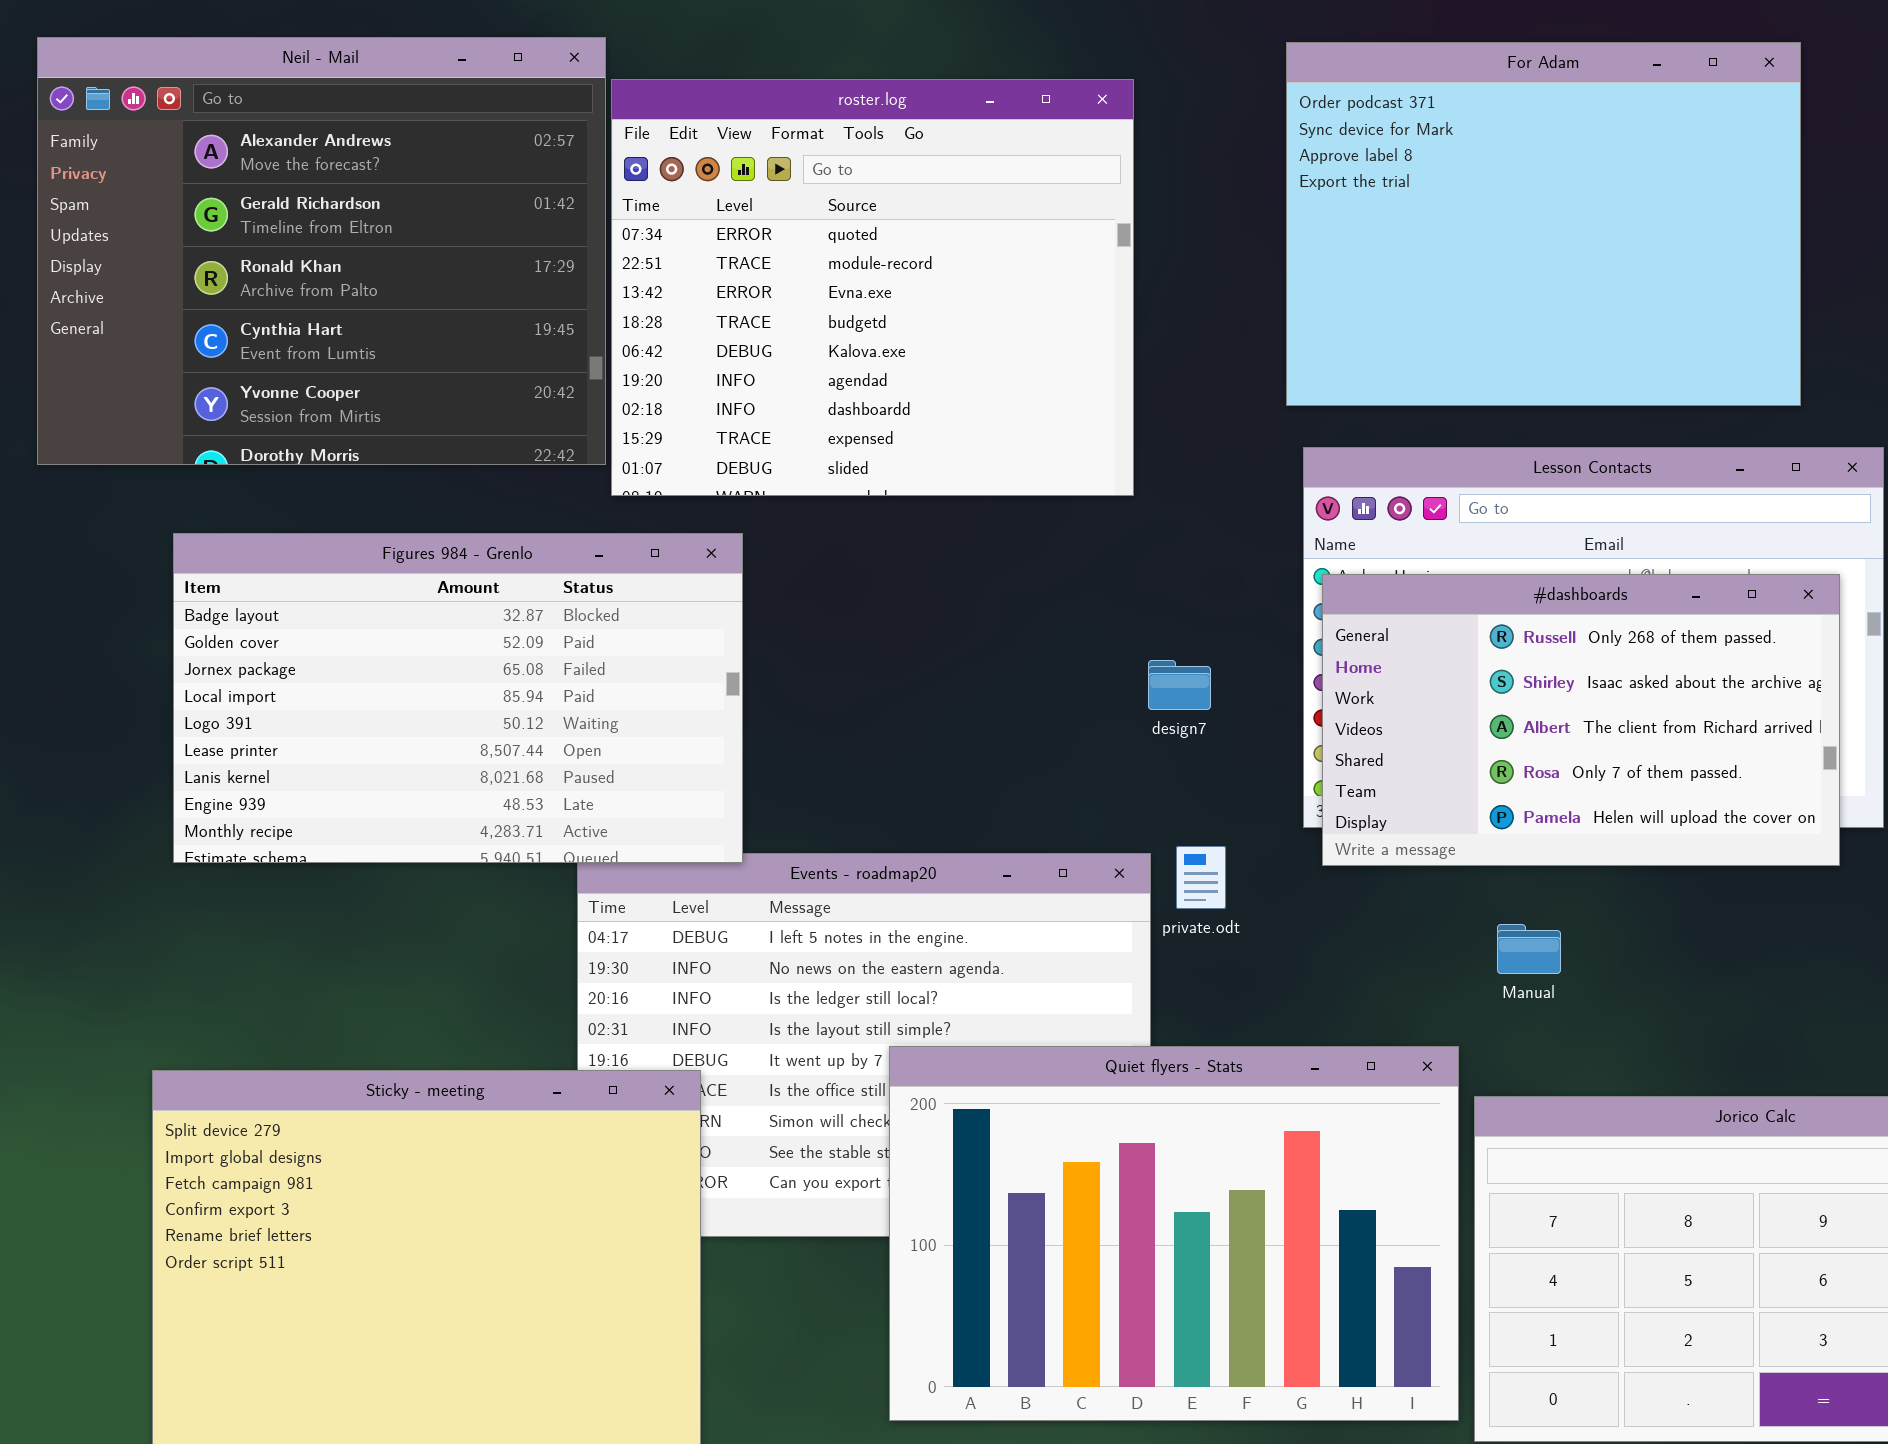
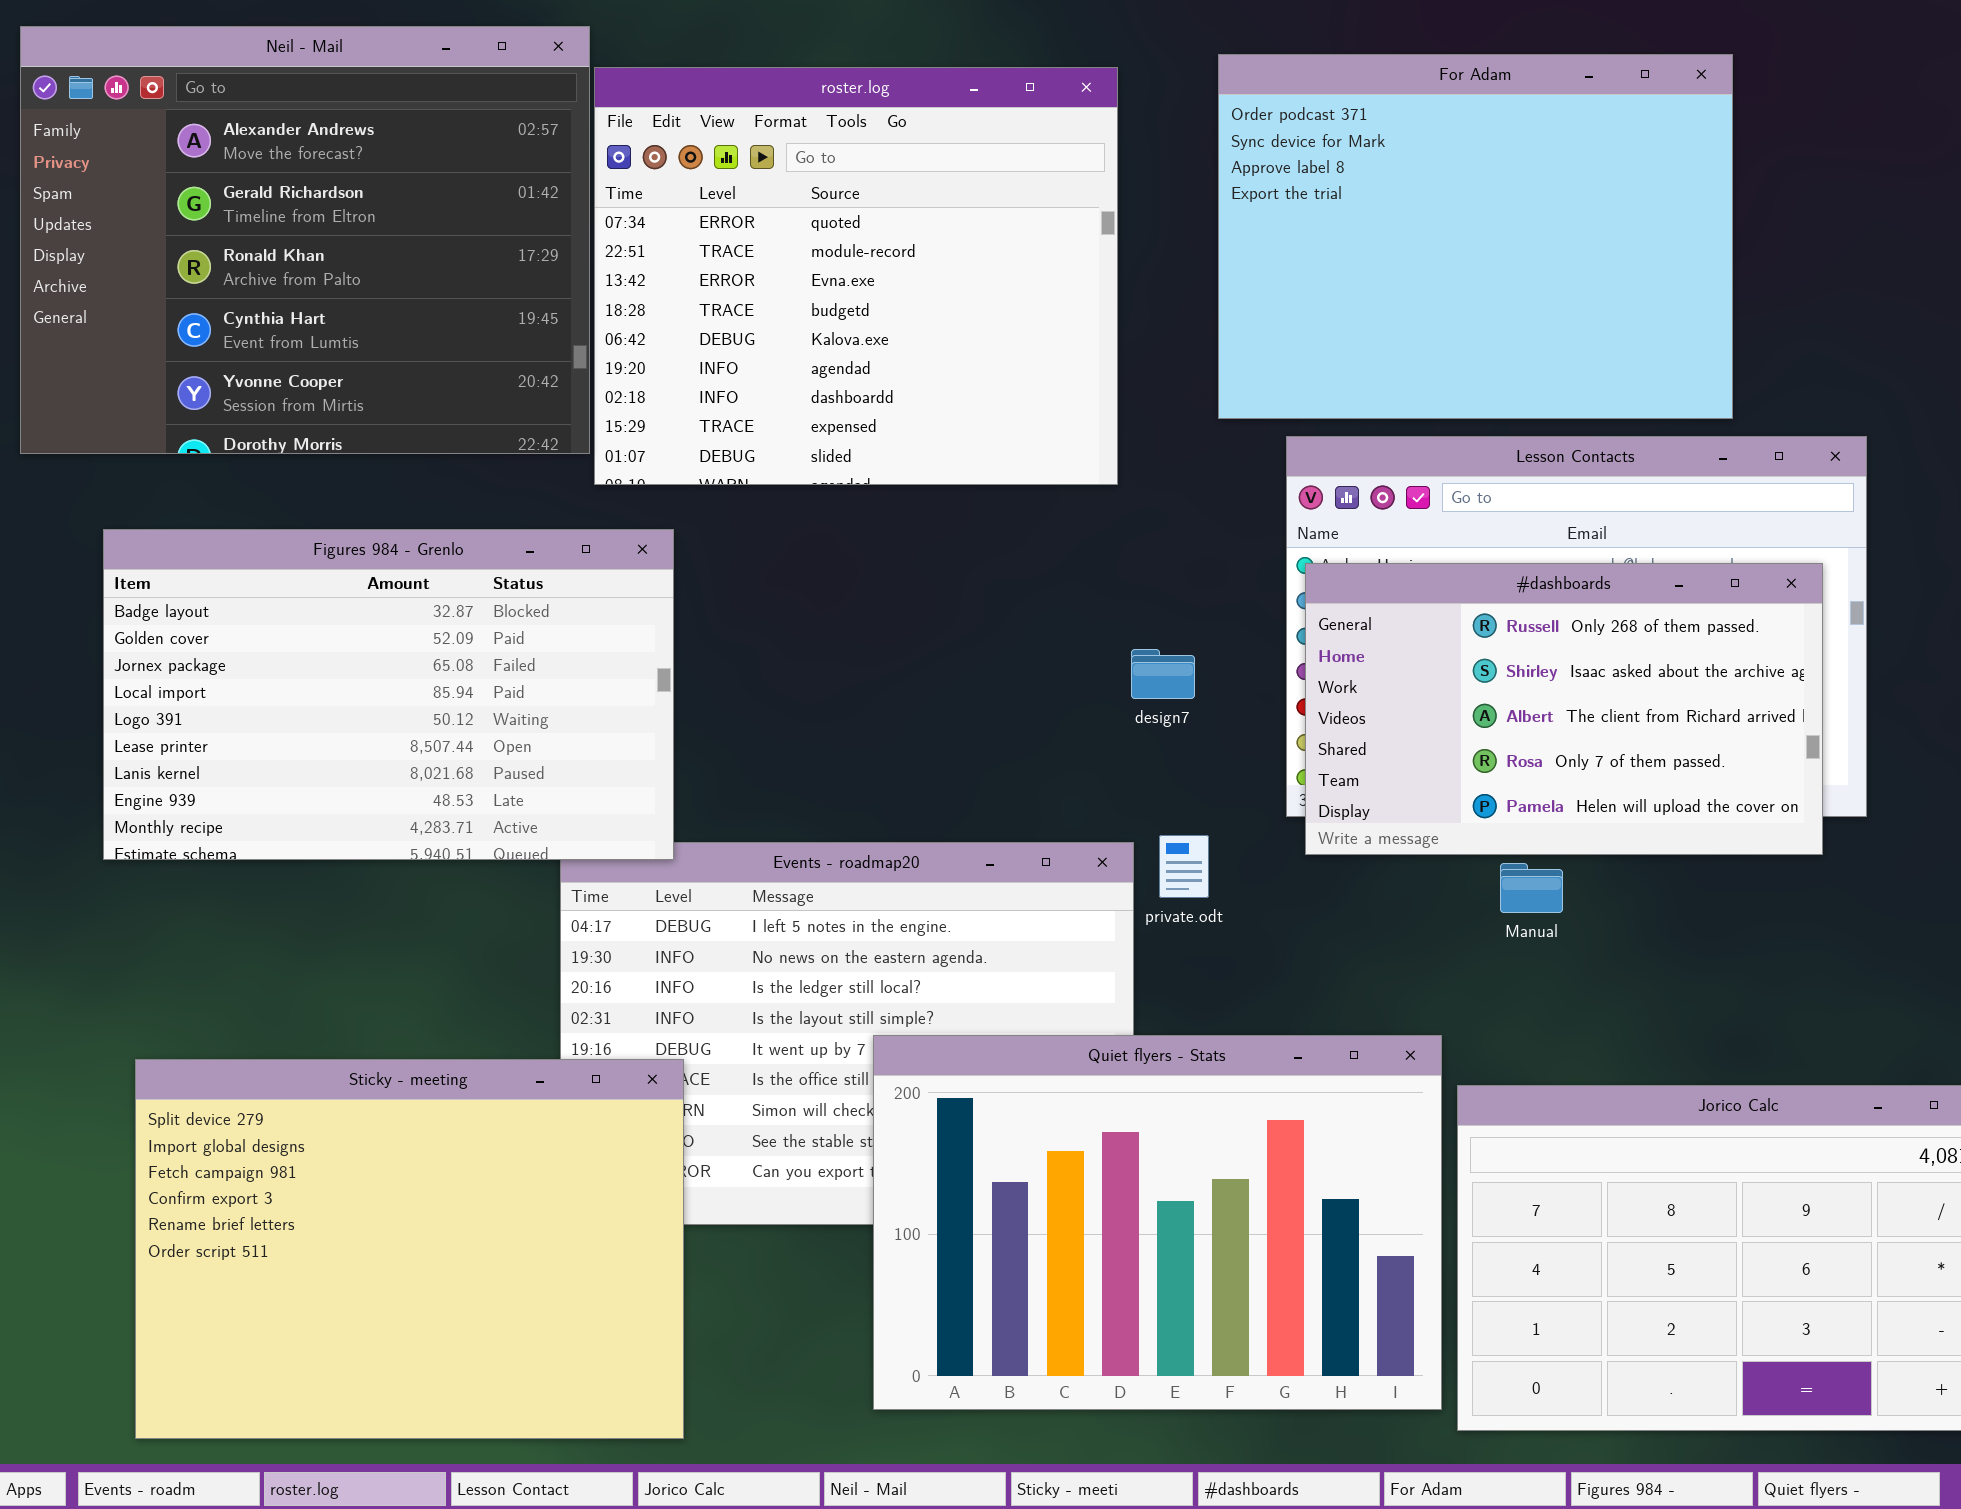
For Adam: [1286,42,1801,406] -> [1218,54,1733,419], moved
Figures 984 - Grenlo: [173,533,743,863] -> [103,529,674,860], moved
Manual: [1497,924,1561,974] -> [1500,863,1563,913], moved

